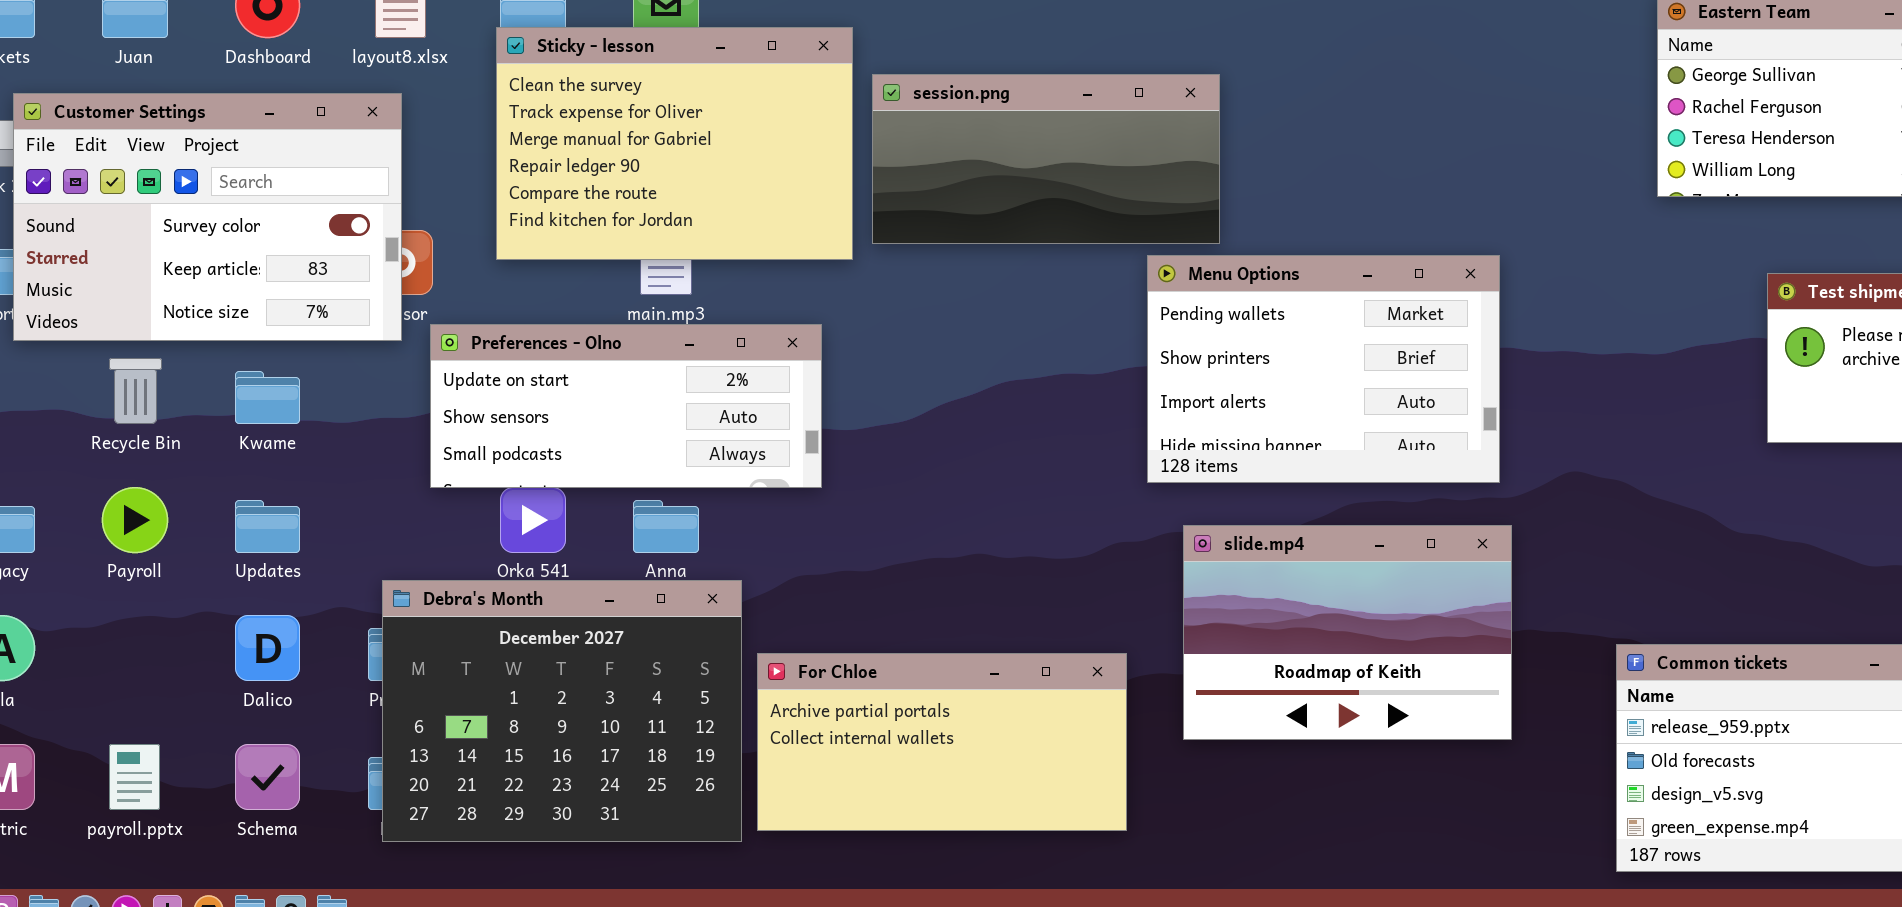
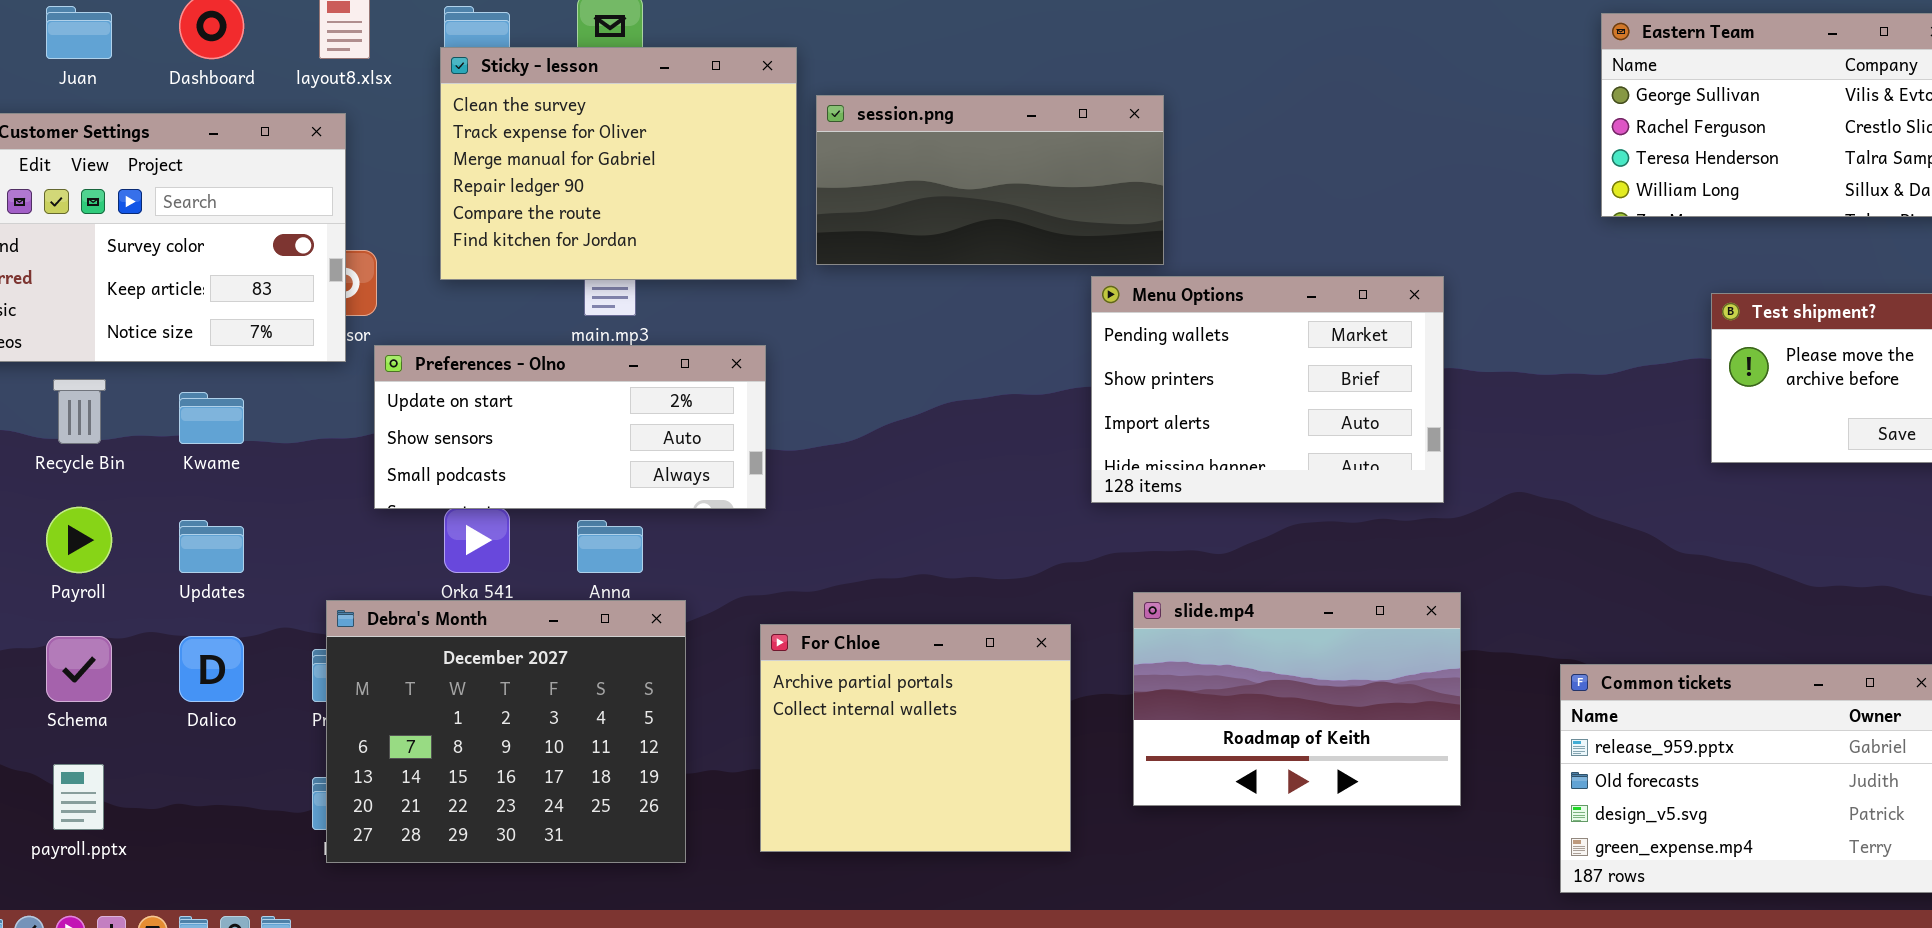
slide.mp4: [1183,525,1512,740] -> [1133,592,1461,806], moved
For Chloe: [757,653,1127,831] -> [760,624,1071,852], resized
Schema: [235,744,300,810] -> [46,636,112,702], moved

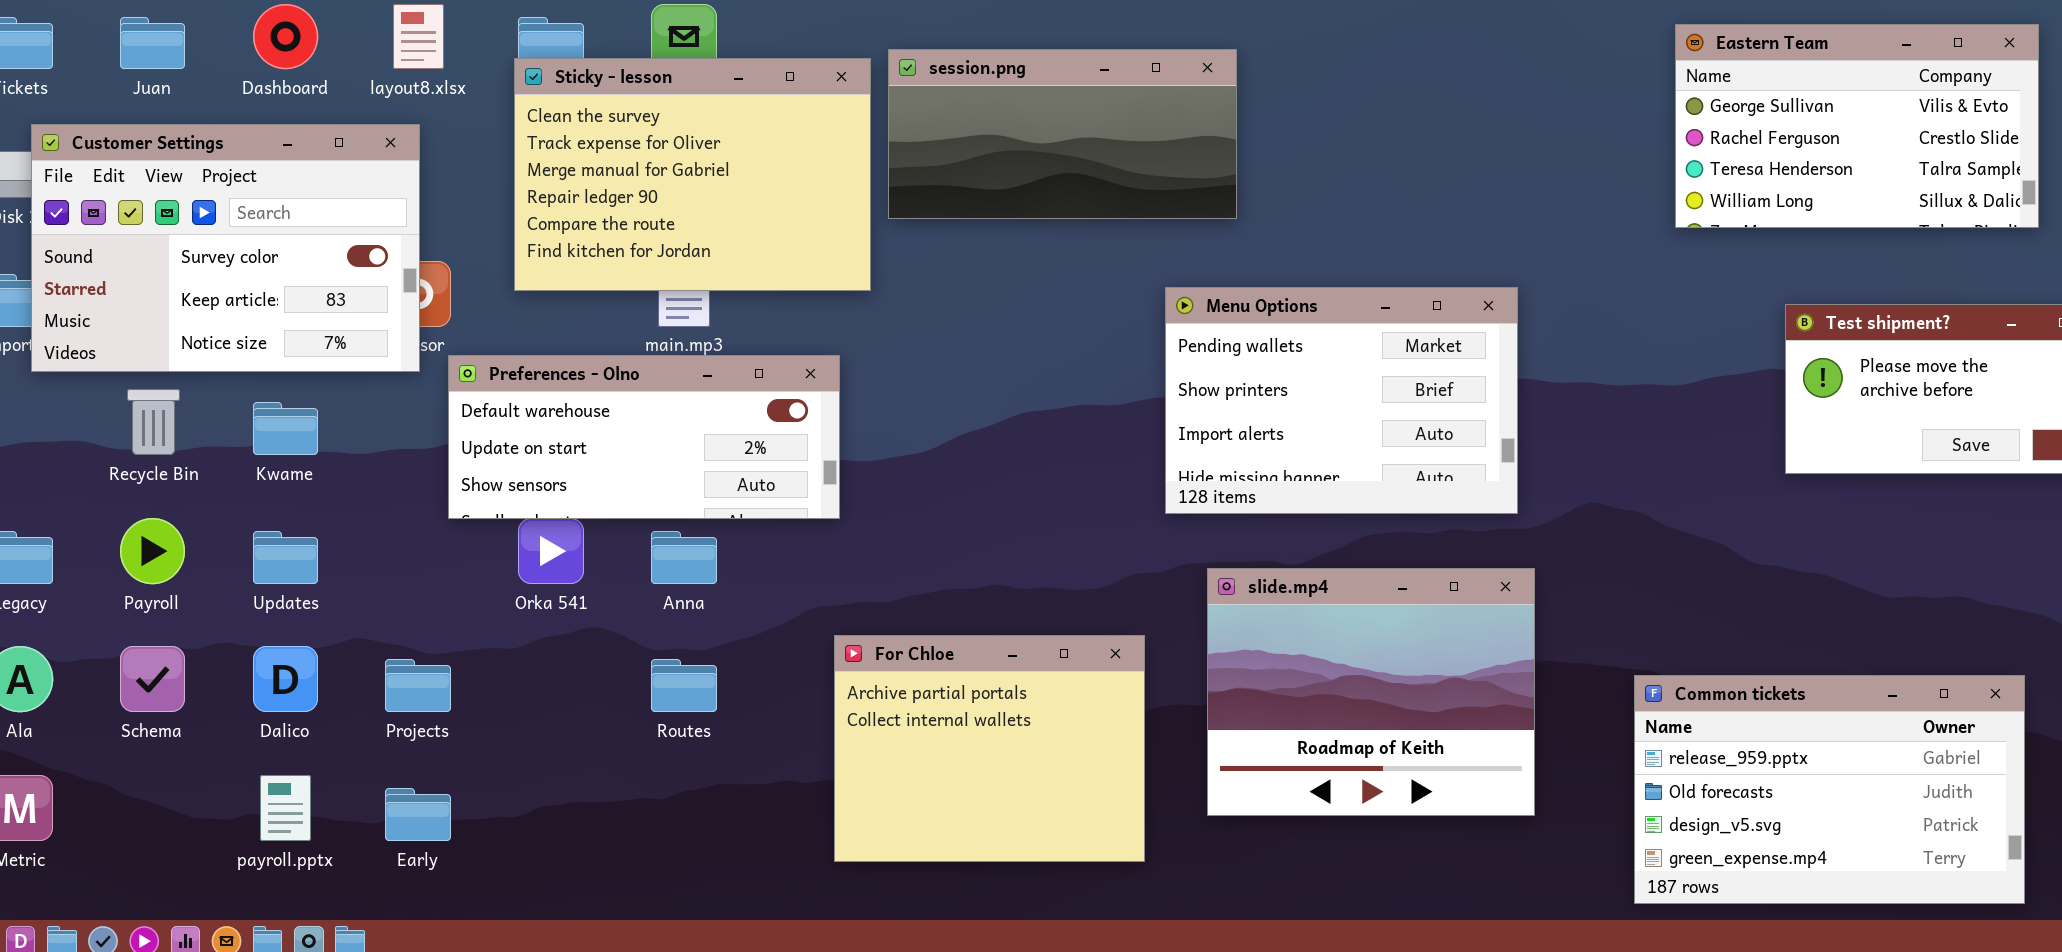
session.png: [816,95,1164,265] -> [888,49,1237,219], moved
Preferences - Olno: [374,345,766,509] -> [448,355,840,519], scrolled up 1 row
slide.mp4: [1133,592,1461,806] -> [1207,568,1535,816], resized
Debra's Month: [326,600,686,863] -> none, closed
payroll.pptx: [53,764,104,830] -> [260,775,311,841], moved

